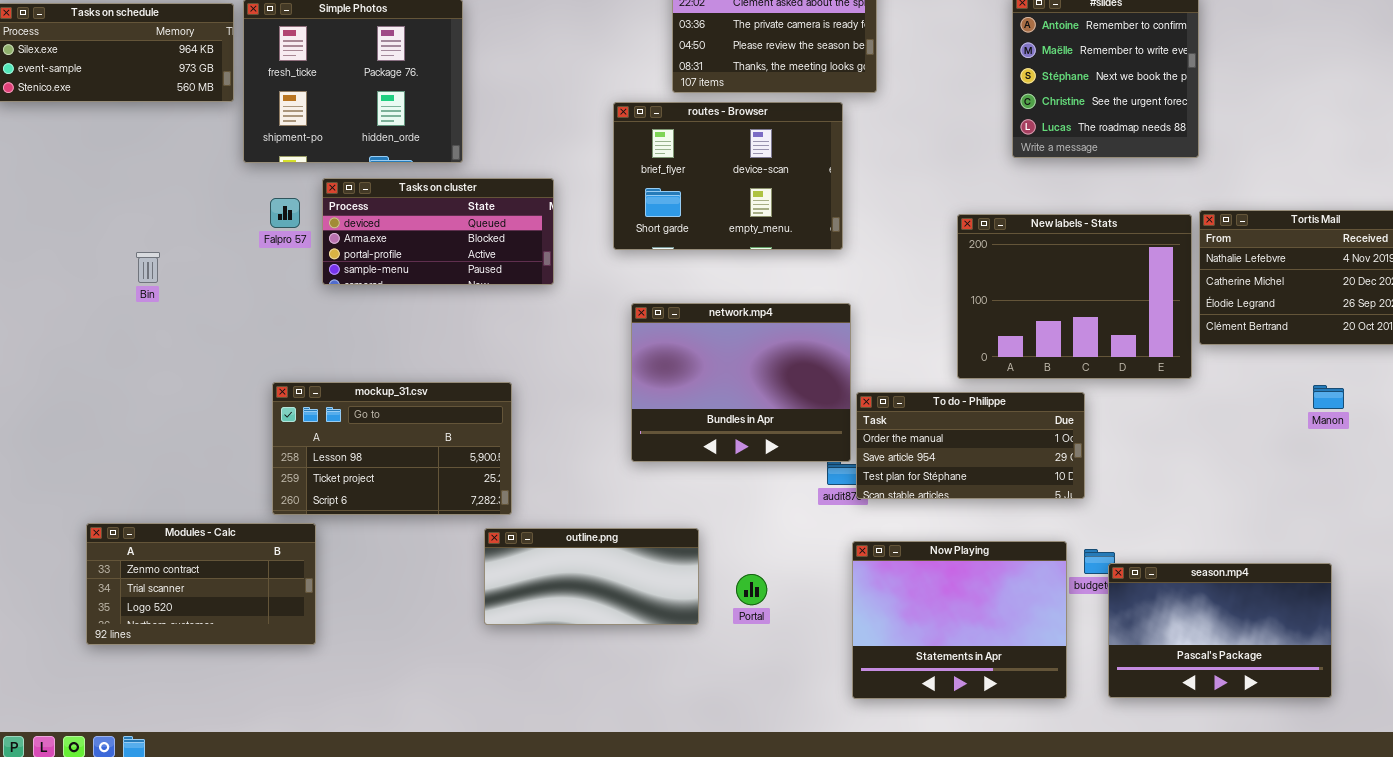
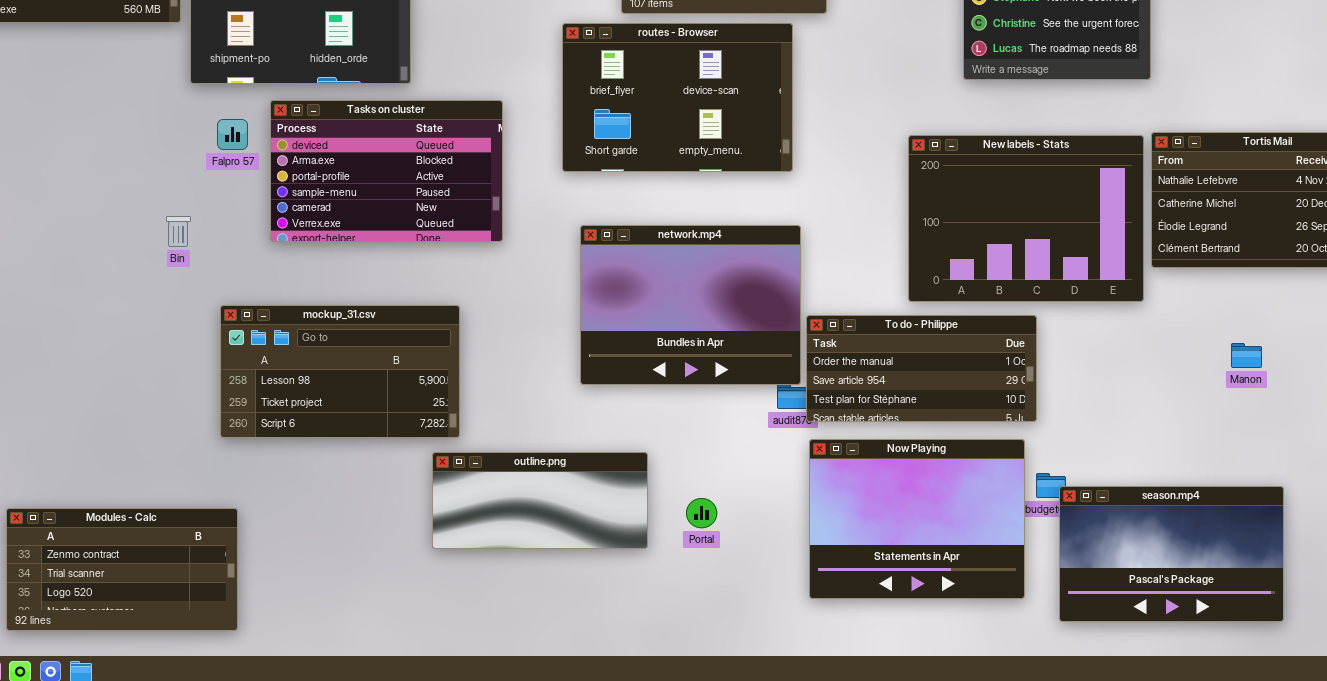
Tasks on cluster: [322,178,554,285] -> [270,100,503,242], resized
Bin: [136,252,160,283] -> [166,216,191,247], moved
Manon: [1313,385,1344,409] -> [1231,343,1262,368], moved
Modules - Calc: [86,523,316,645] -> [6,508,238,631], moved
Now Playing: [852,541,1067,699] -> [809,439,1025,599], moved

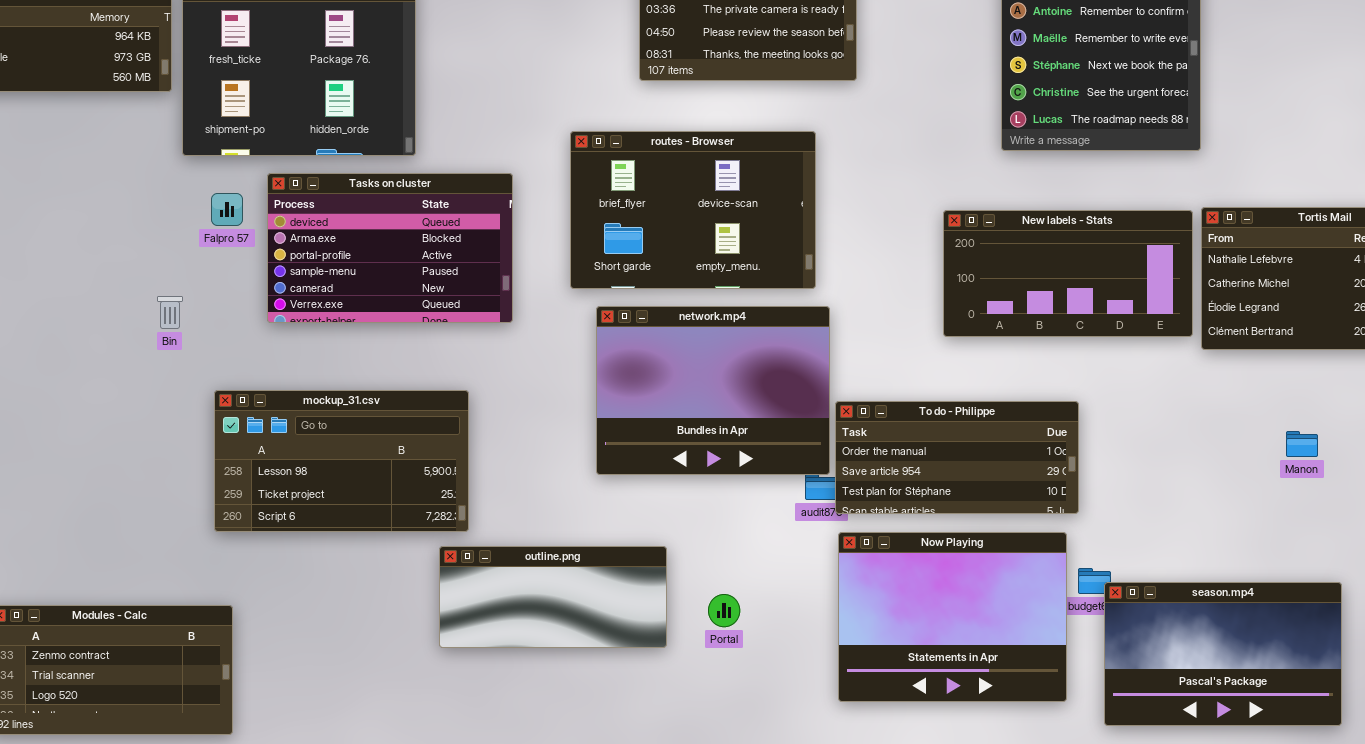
routes - Browser: [562,23,793,172] -> [570,131,816,289], moved
New labels - Stats: [908,135,1144,302] -> [943,210,1193,337], resized

